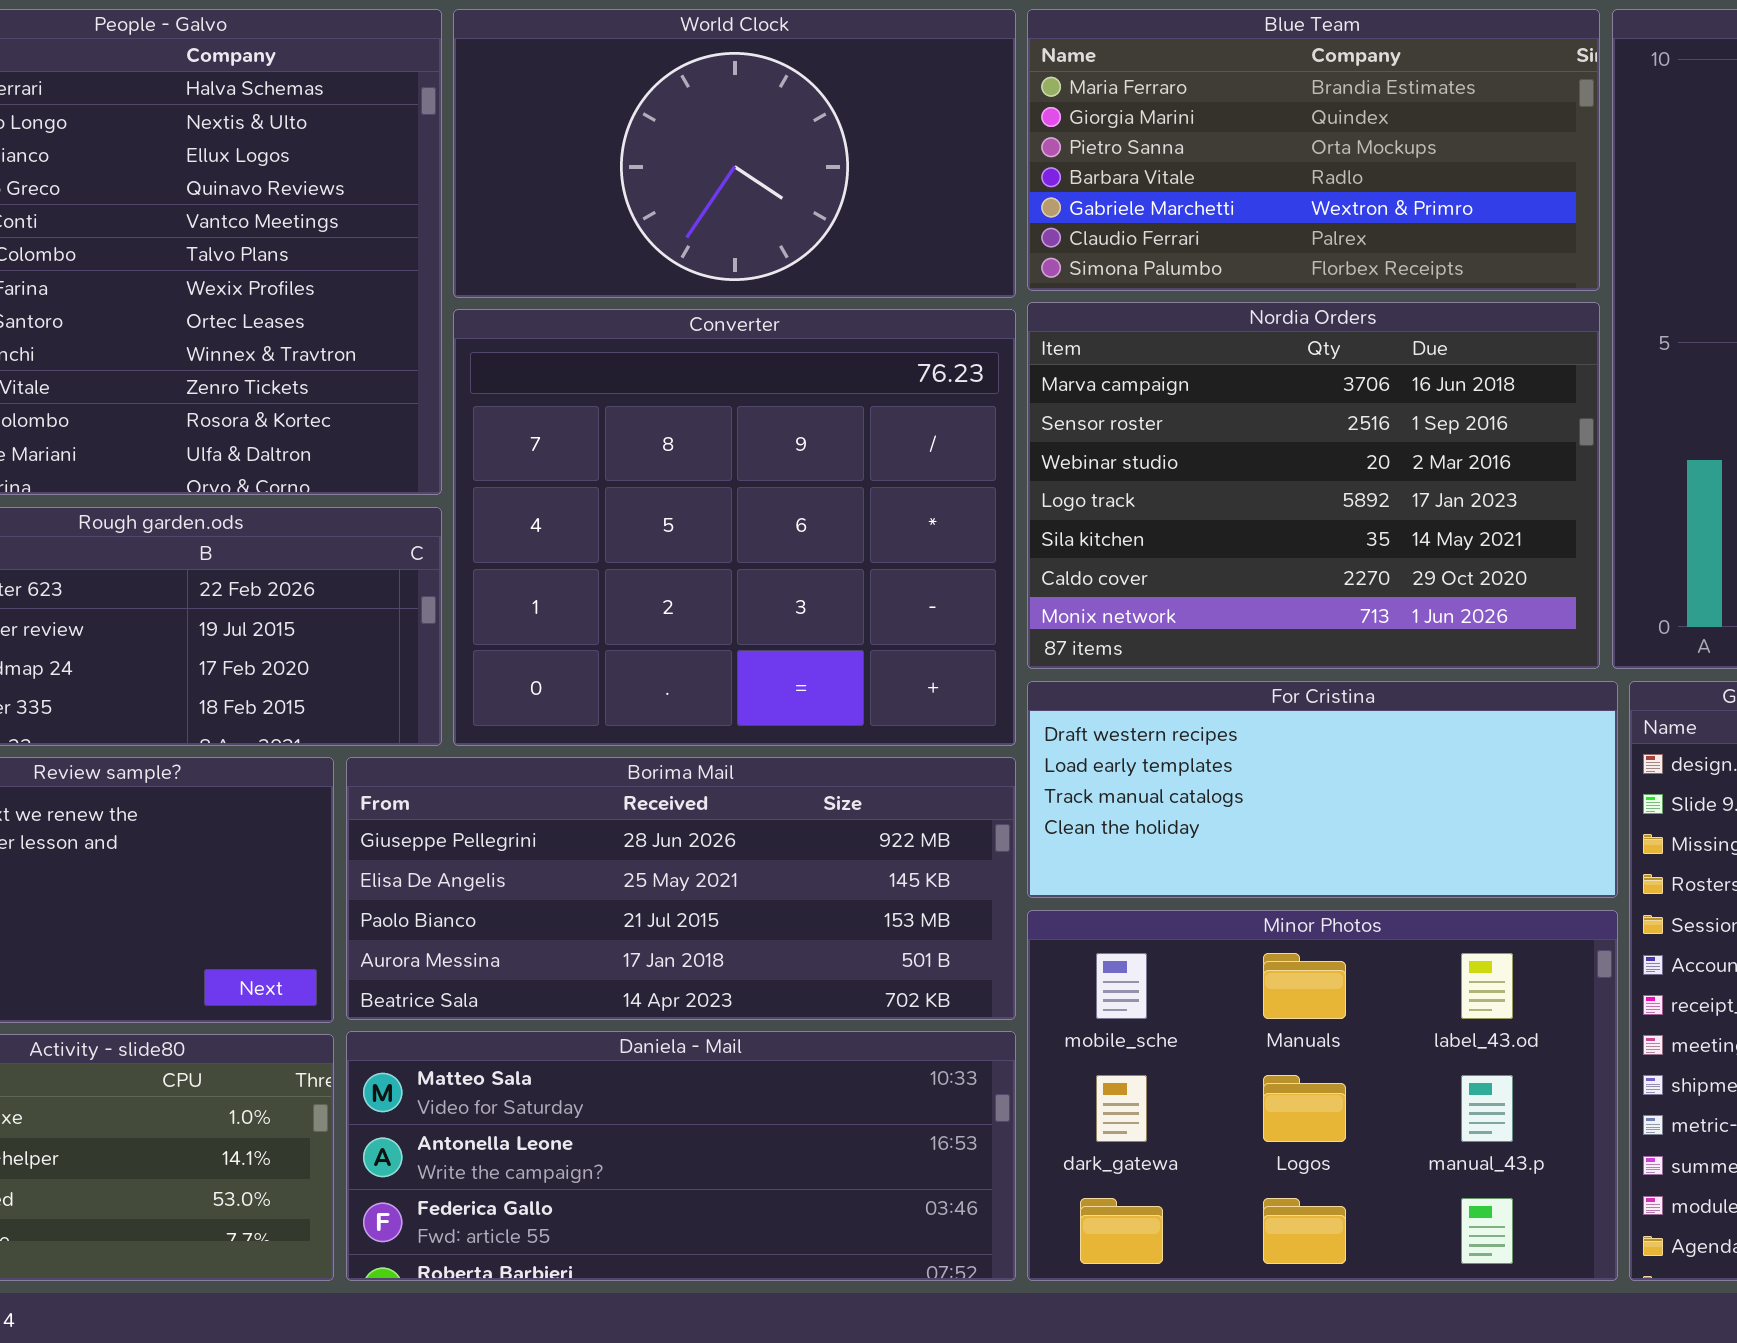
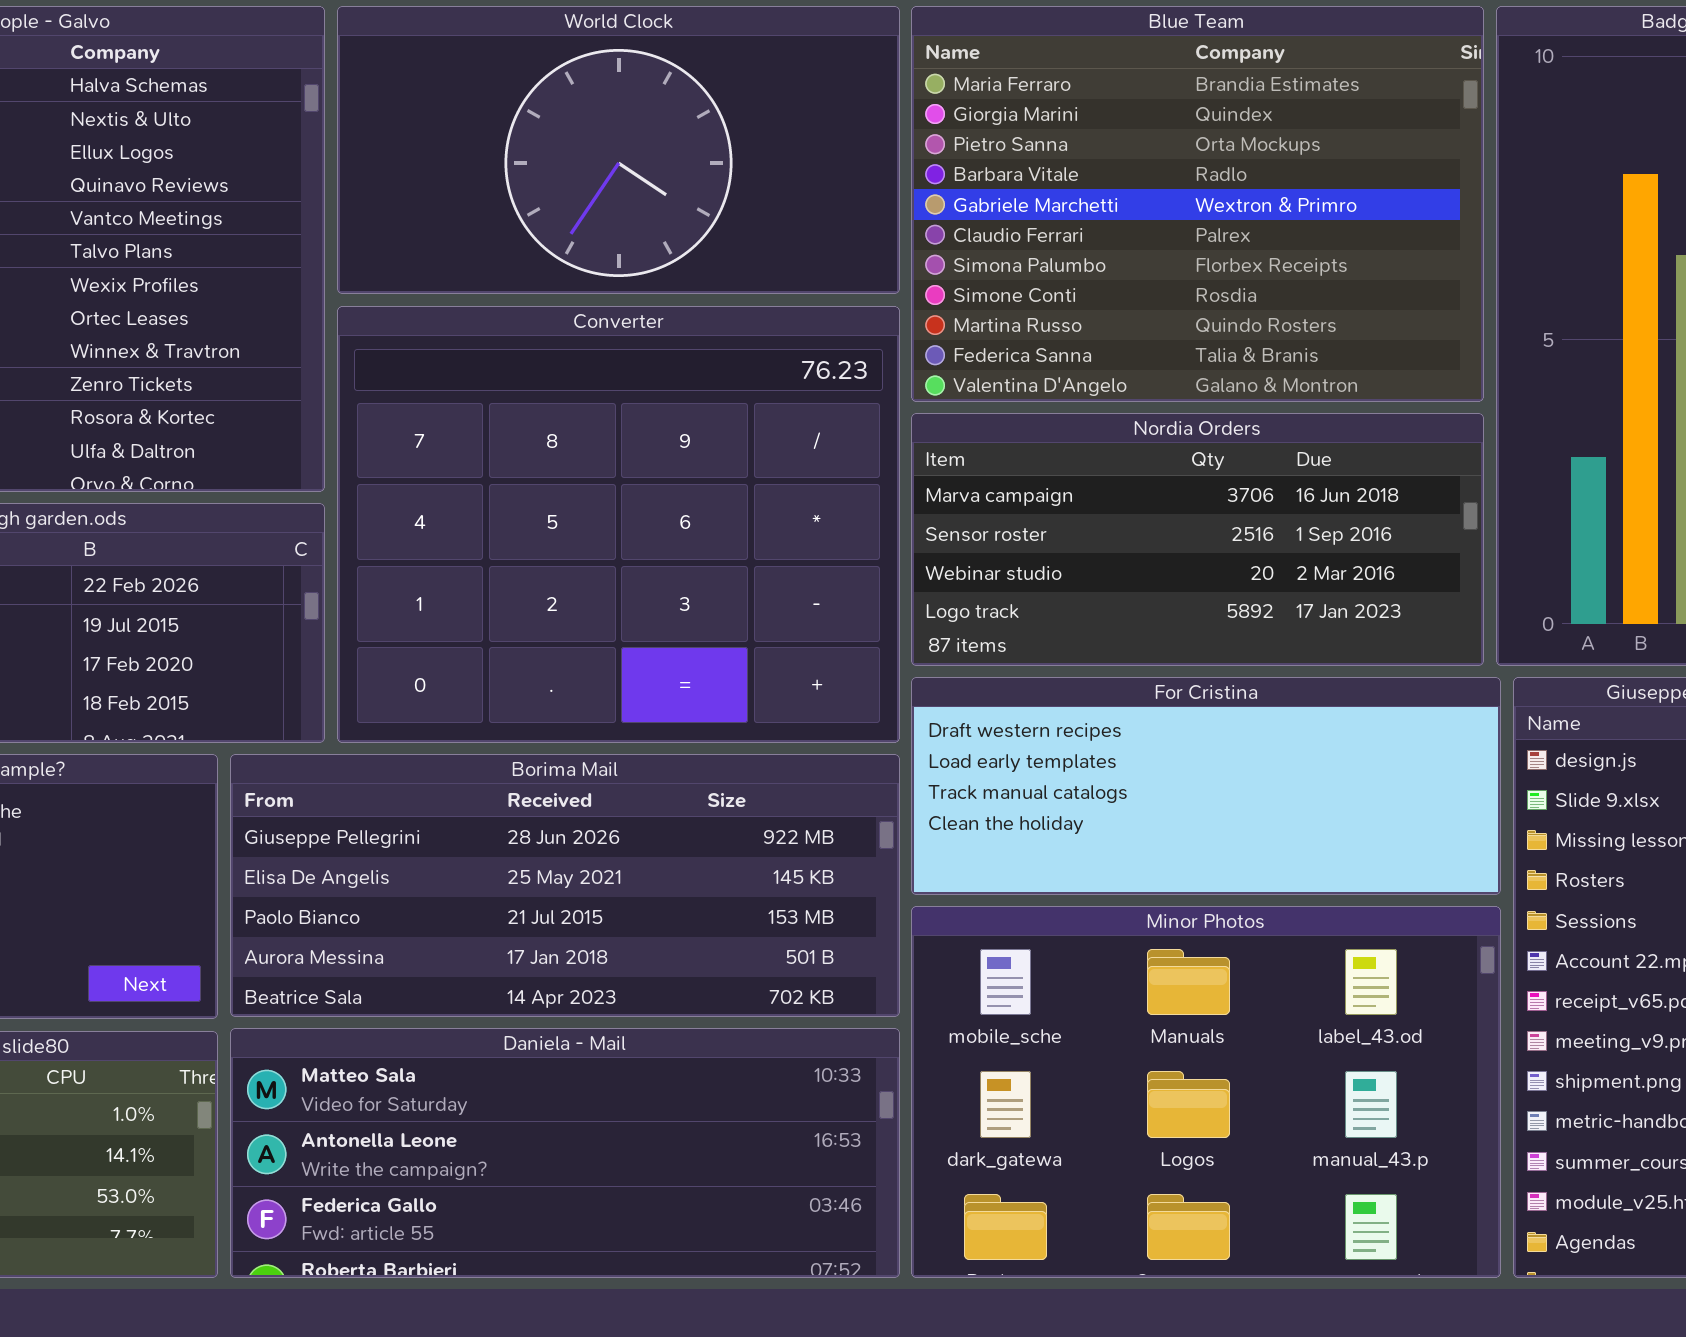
Blue Team: [1027,9,1600,291] -> [911,6,1484,402], resized
Nordia Orders: [1027,302,1600,669] -> [911,413,1484,666], resized

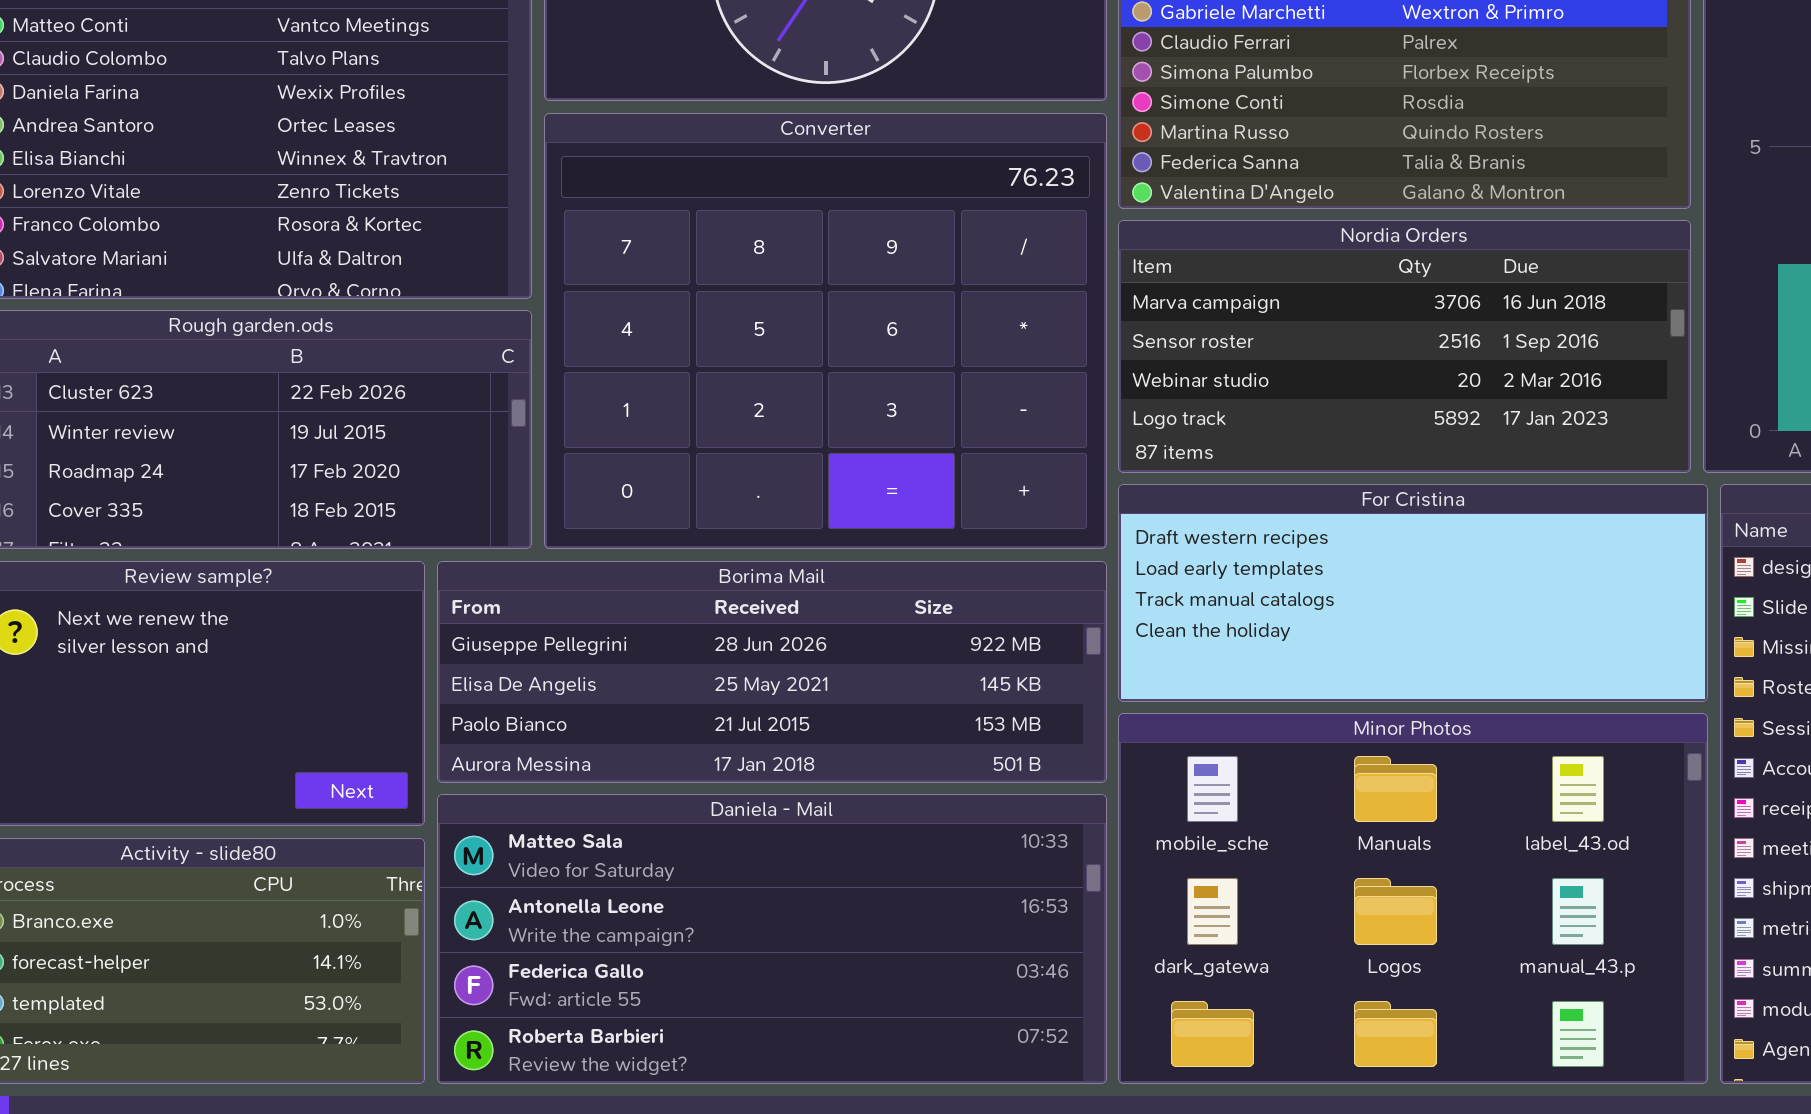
Borima Mail: [230,754,900,1017] -> [437,561,1107,783], resized
Daniela - Mail: [230,1028,900,1278] -> [437,794,1107,1084], resized

